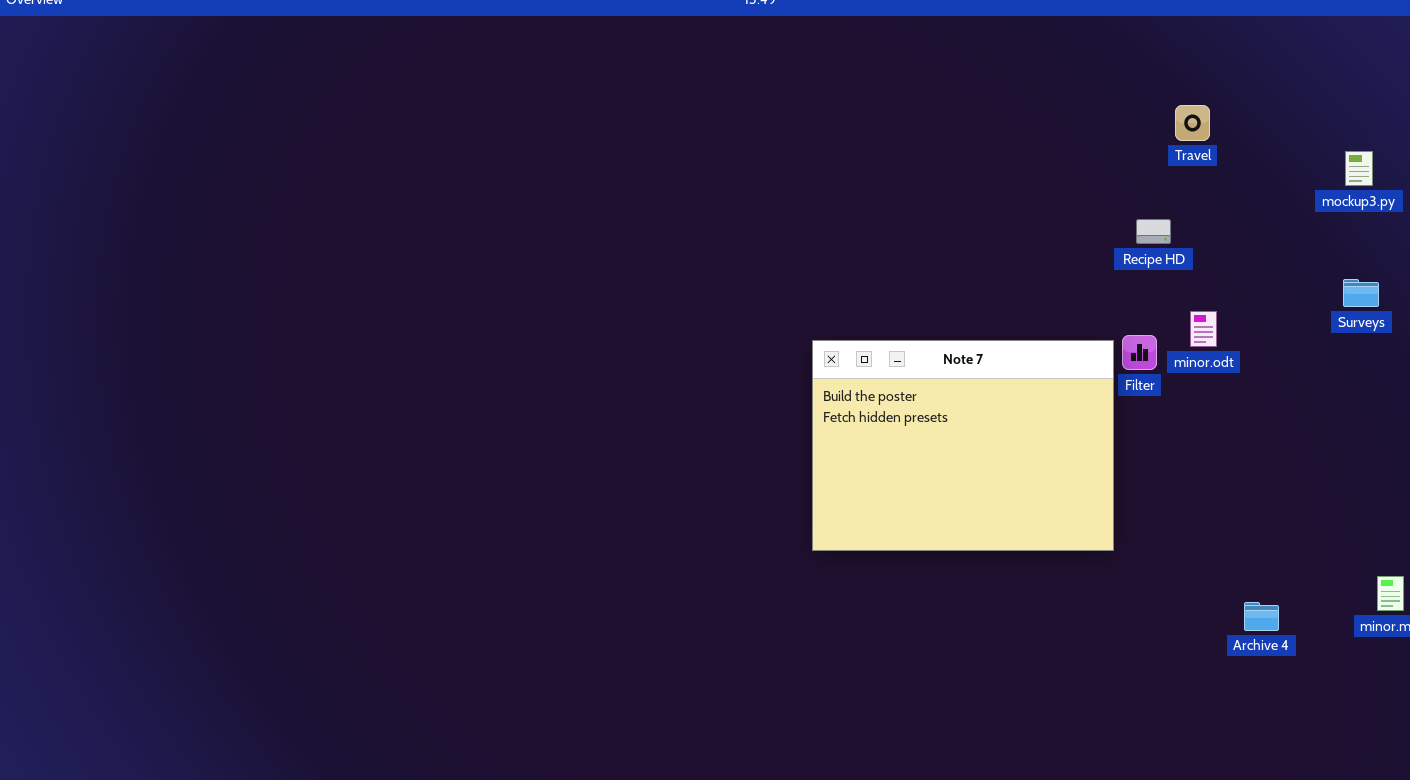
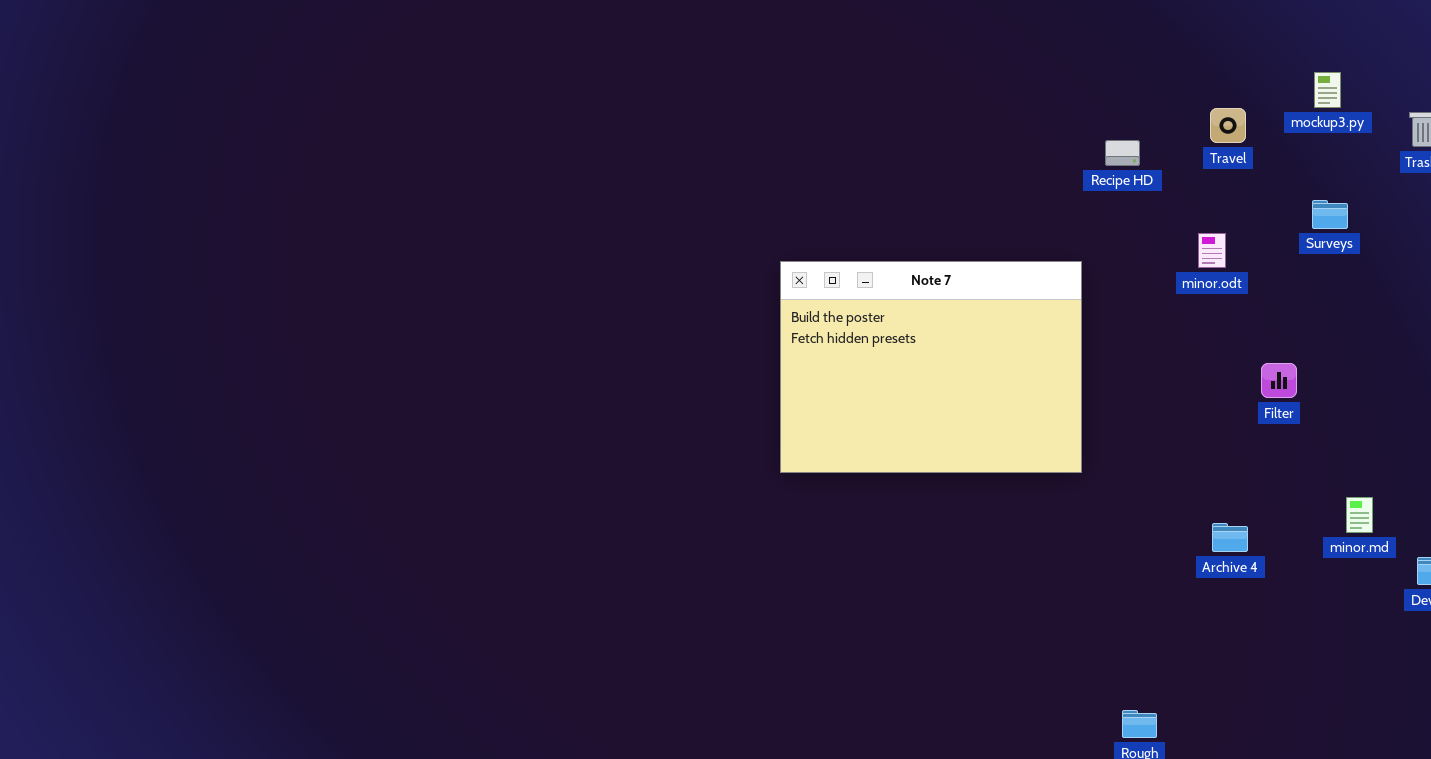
Travel: [1175,105,1210,141] -> [1210,108,1246,143], moved
minor.odt: [1190,311,1217,347] -> [1198,233,1226,268], moved
Filter: [1122,335,1157,370] -> [1261,363,1297,398], moved

